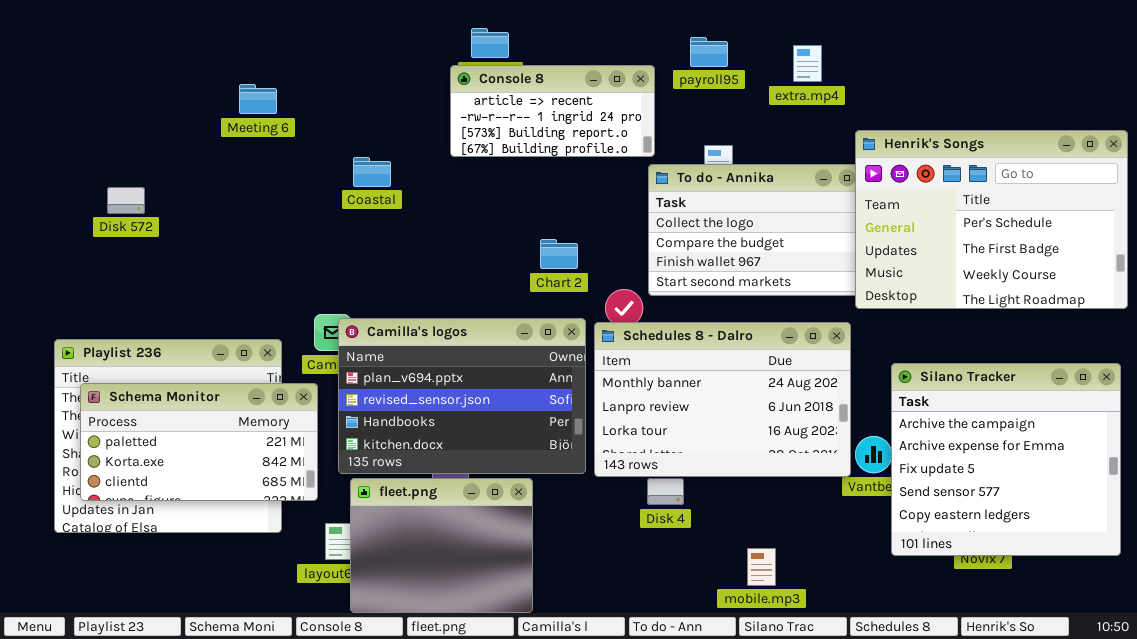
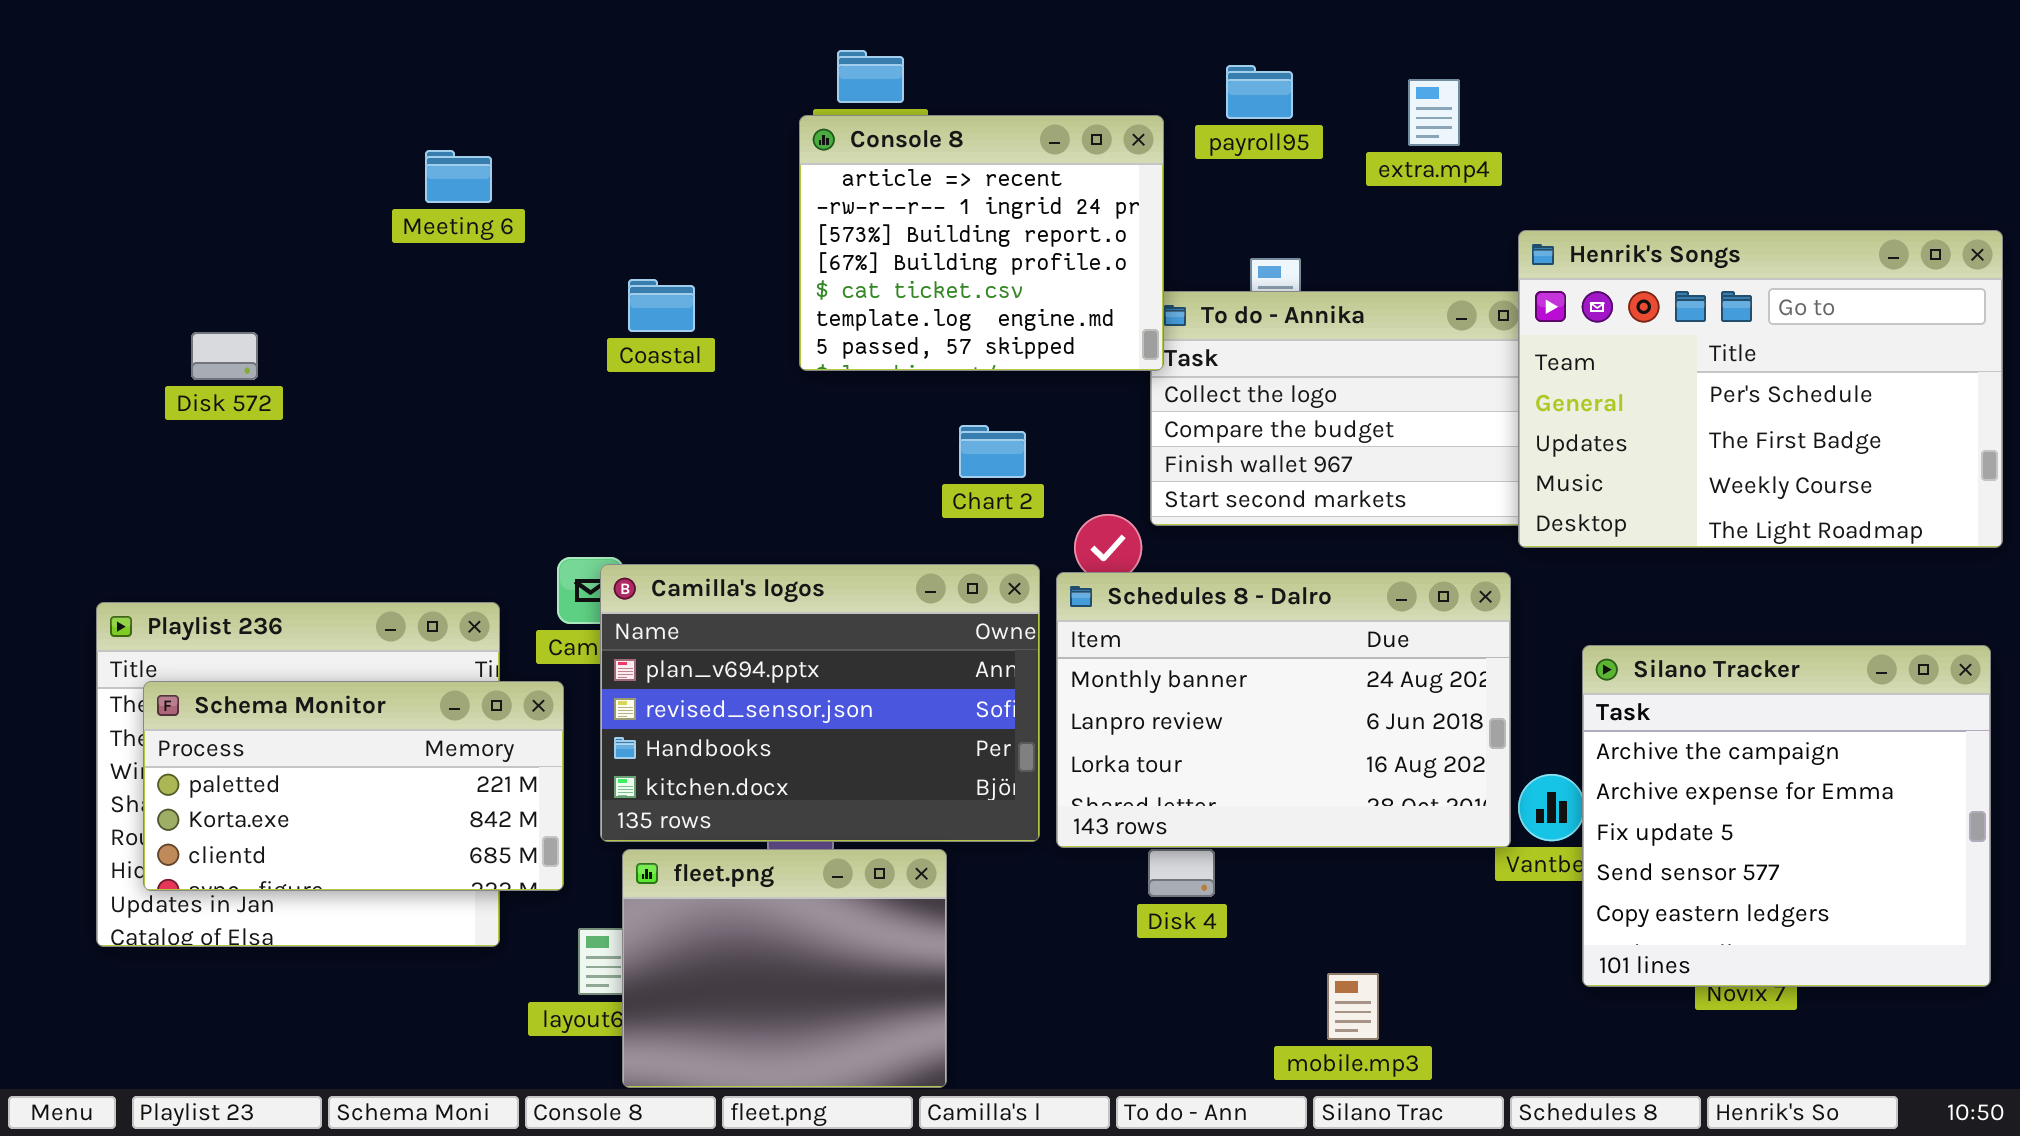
Console 8: [450,65,655,157] -> [799,115,1164,371], resized

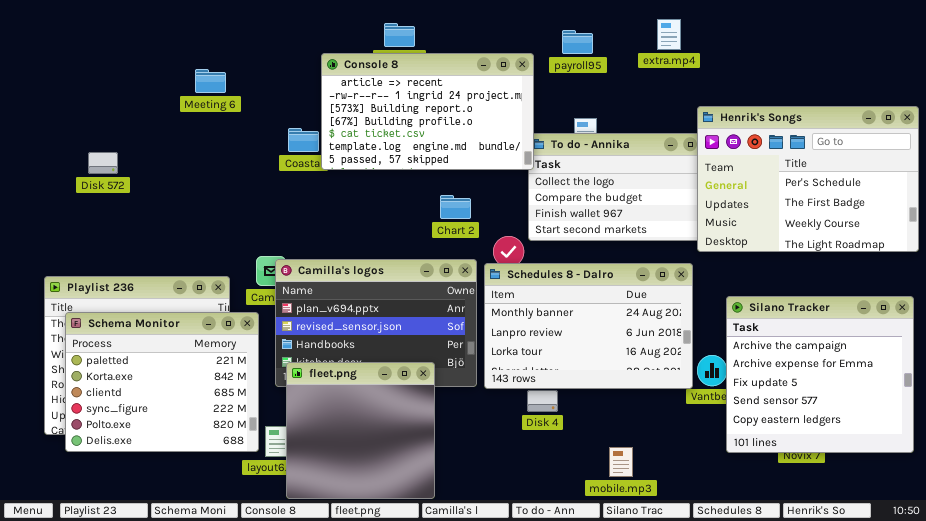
extra.mp4: [1408,79,1460,146] -> [657,19,681,50], moved
Console 8: [799,115,1164,371] -> [321,53,534,170], resized
Schema Monitor: [143,681,564,891] -> [65,312,259,452], resized
fleet.png: [622,849,947,1088] -> [286,362,435,499], resized

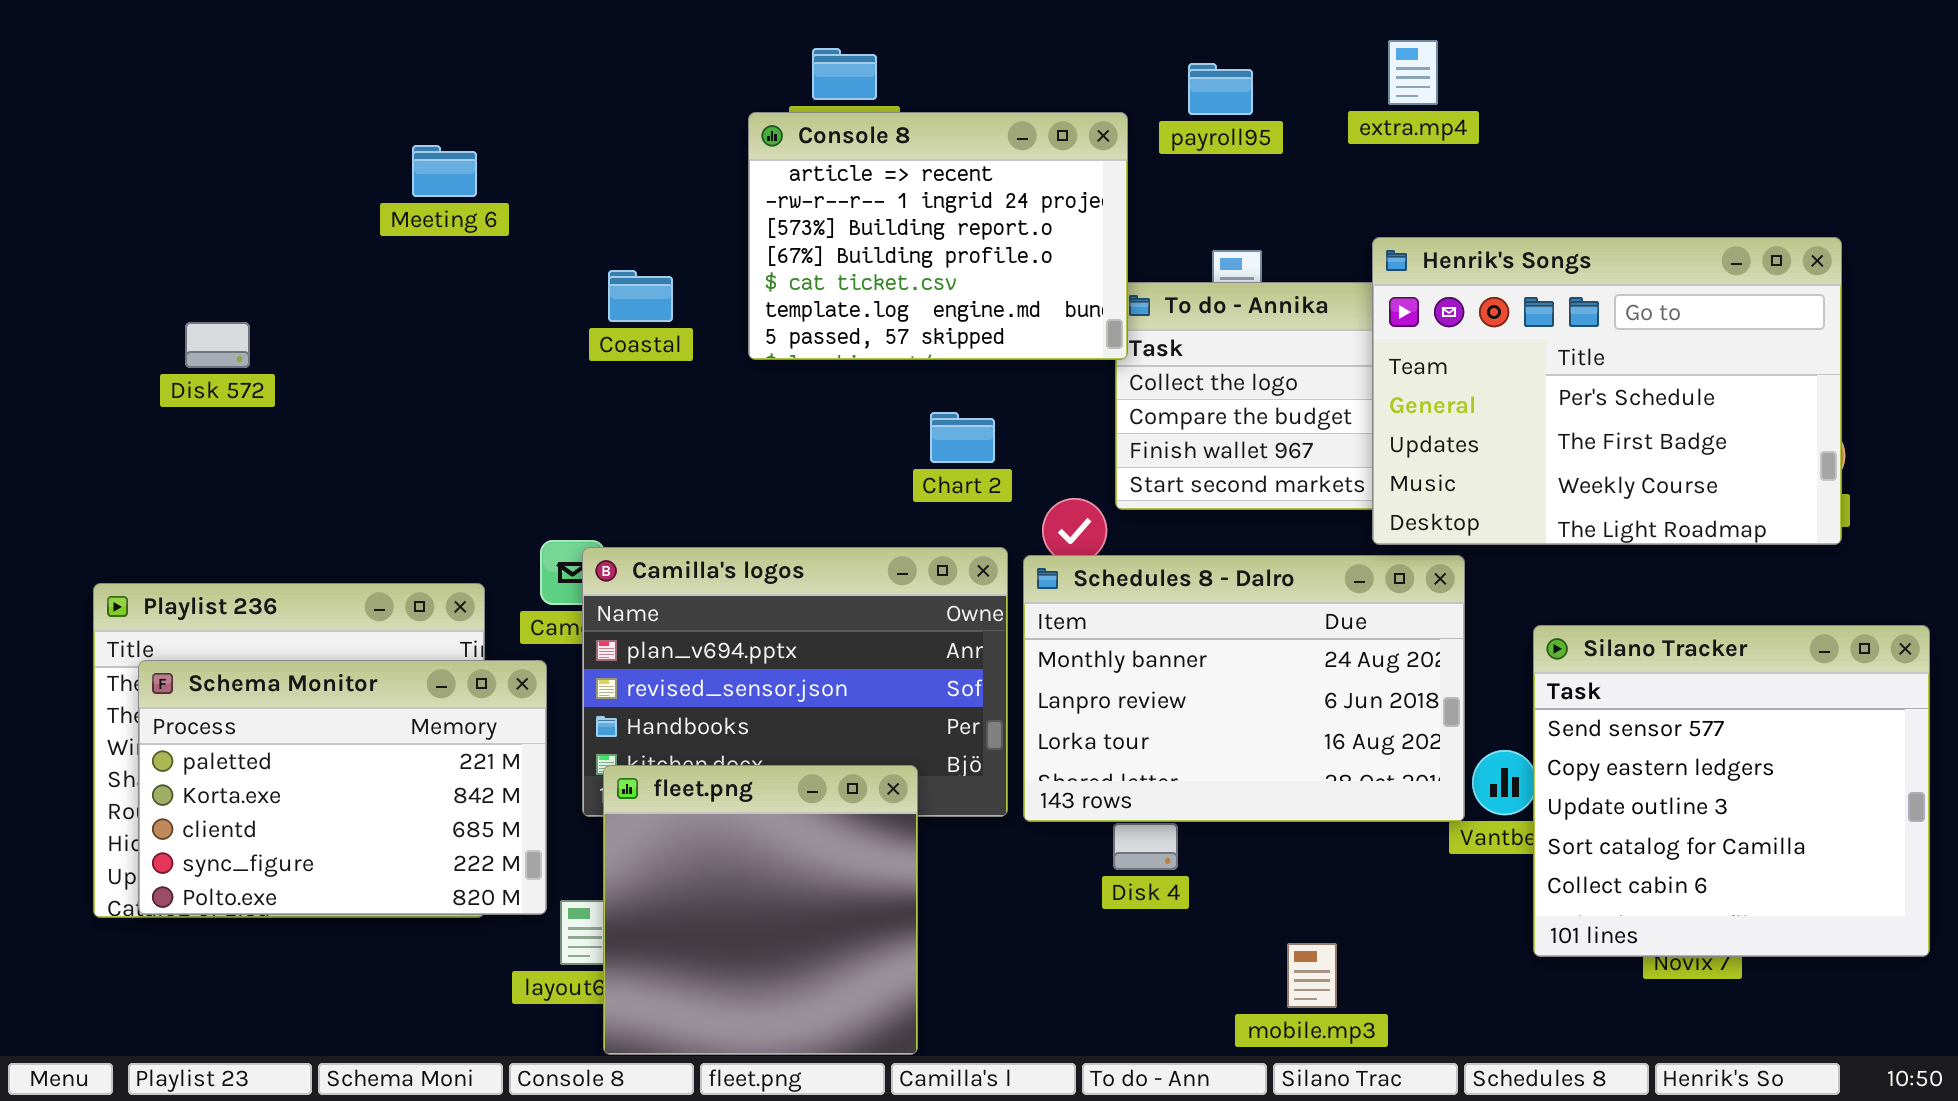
Console 8: [321,53,534,170] -> [748,112,1128,360], resized
Henrik's Songs: [697,106,919,252] -> [1372,237,1842,545], moved
Silano Tracker: [726,296,914,453] -> [1533,625,1930,957], scrolled down 3 rows
Schema Monitor: [65,312,259,452] -> [138,660,547,915], resized

